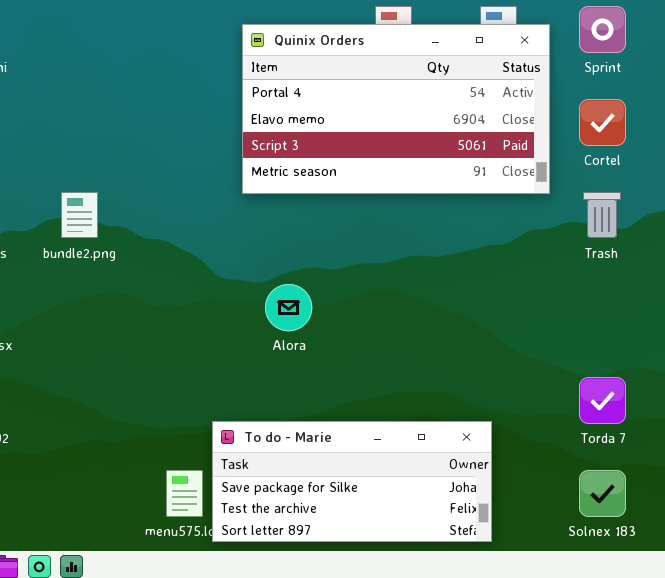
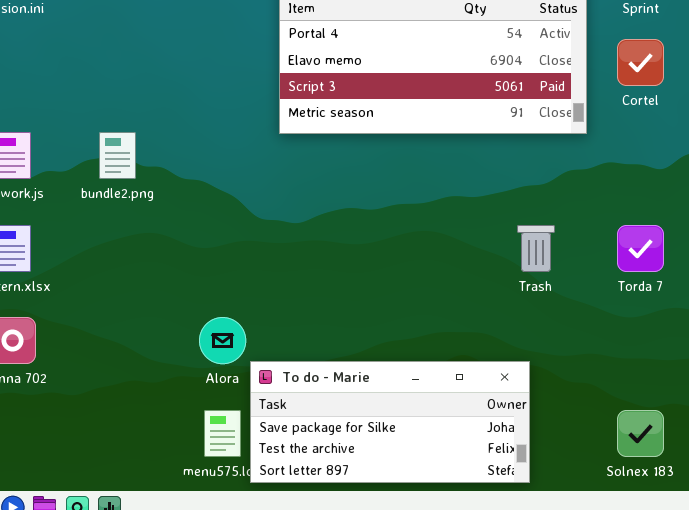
Trash: [583,192,621,238] -> [517,225,555,272], moved
Alora: [265,284,312,331] -> [199,317,246,364], moved
Torda 7: [579,377,626,424] -> [617,225,664,272], moved

